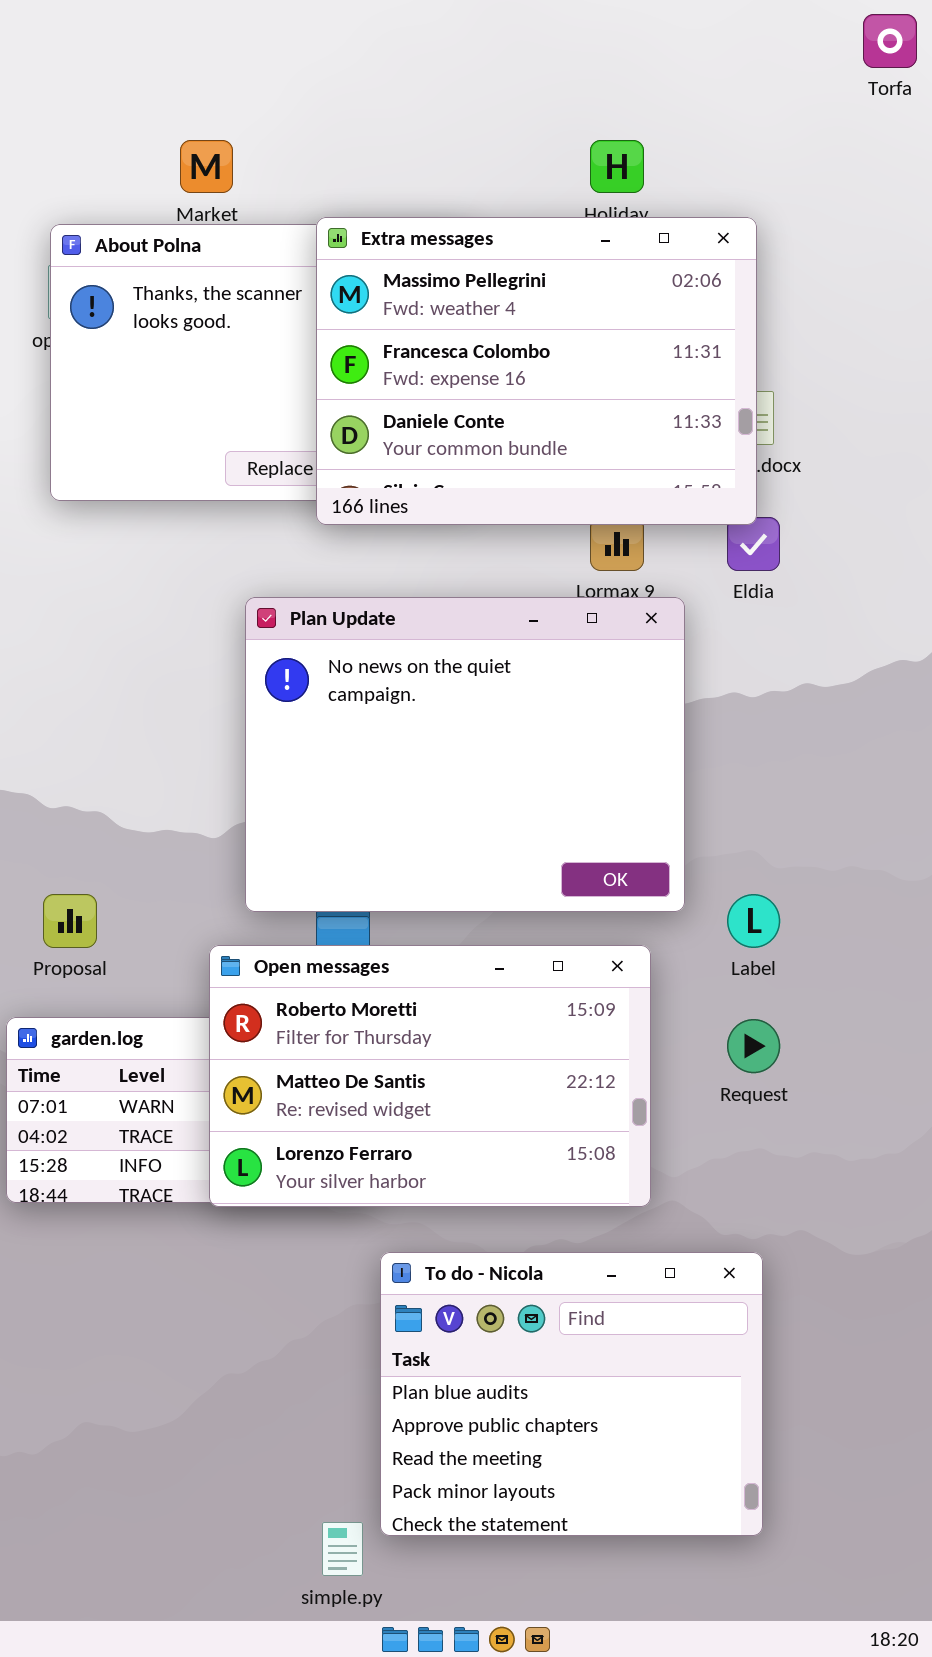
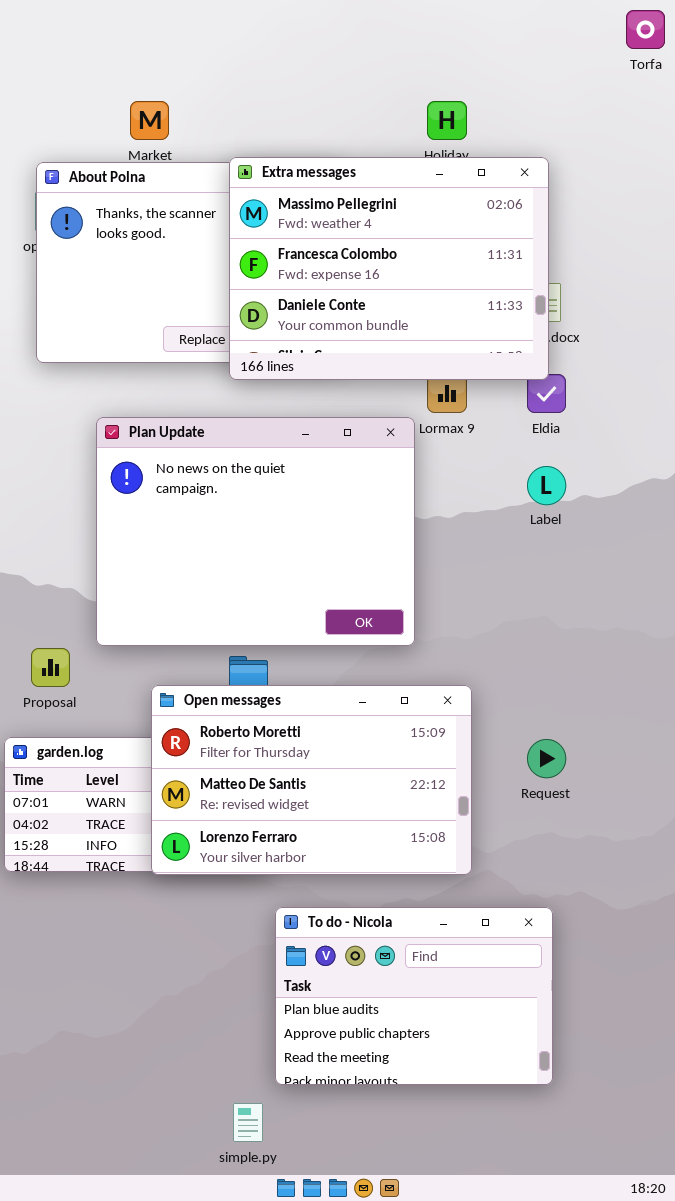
Plan Update: [245,597,685,912] -> [96,417,415,646], moved
Label: [727,894,780,948] -> [527,466,566,505], moved
To do - Nicola: [380,1252,763,1536] -> [275,907,553,1085], resized

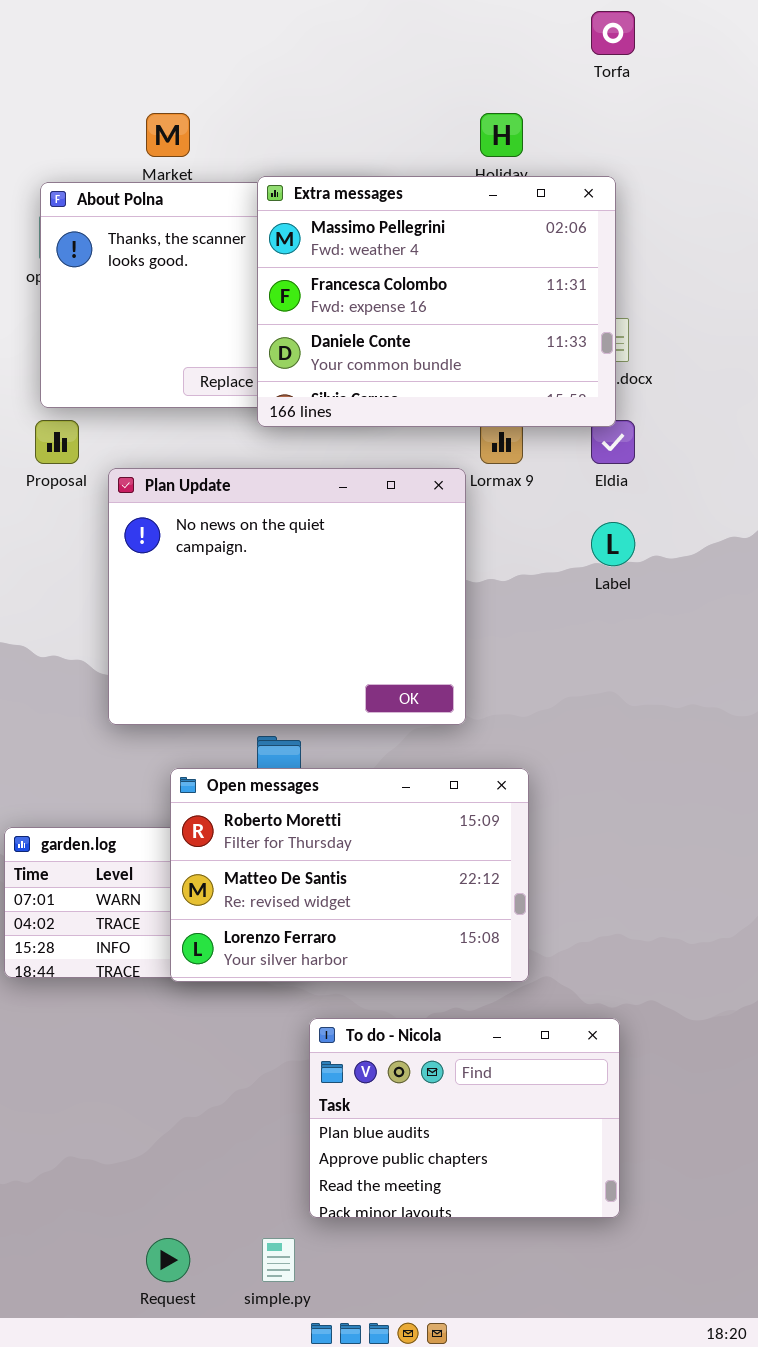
Torfa: [626,10,665,49] -> [591,11,635,55], moved
Proposal: [31,648,70,687] -> [35,420,79,464], moved
Request: [527,739,566,778] -> [146,1238,190,1282], moved

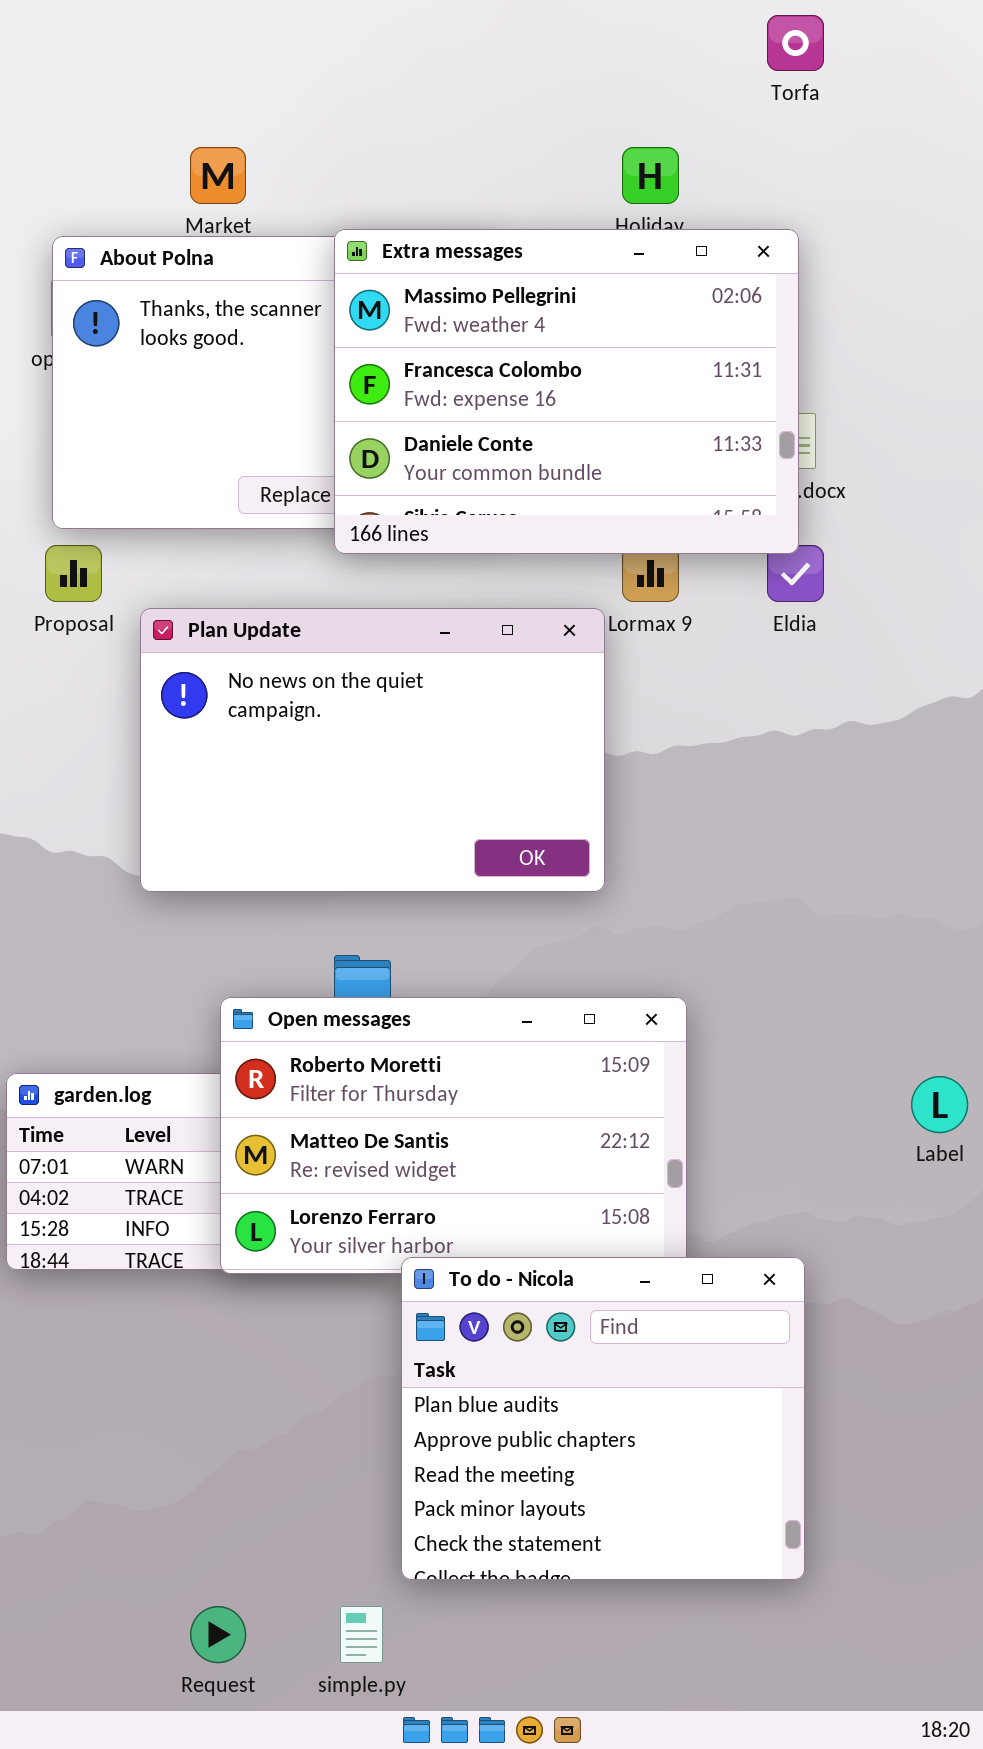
Plan Update: [108,468,466,725] -> [140,608,605,892], resized
Label: [591,522,635,566] -> [911,1076,968,1133], moved
To do - Nicola: [309,1018,620,1218] -> [401,1257,805,1580], resized

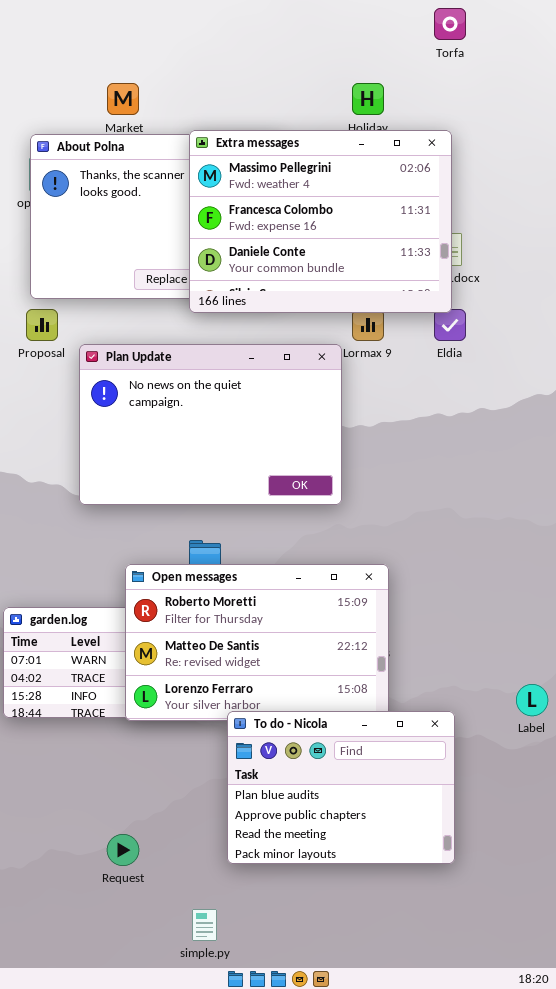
Label: [911,1076,968,1133] -> [516,684,548,716], moved
To do - Nicola: [401,1257,805,1580] -> [227,711,455,864], resized
Request: [190,1606,246,1663] -> [107,834,139,866], moved

